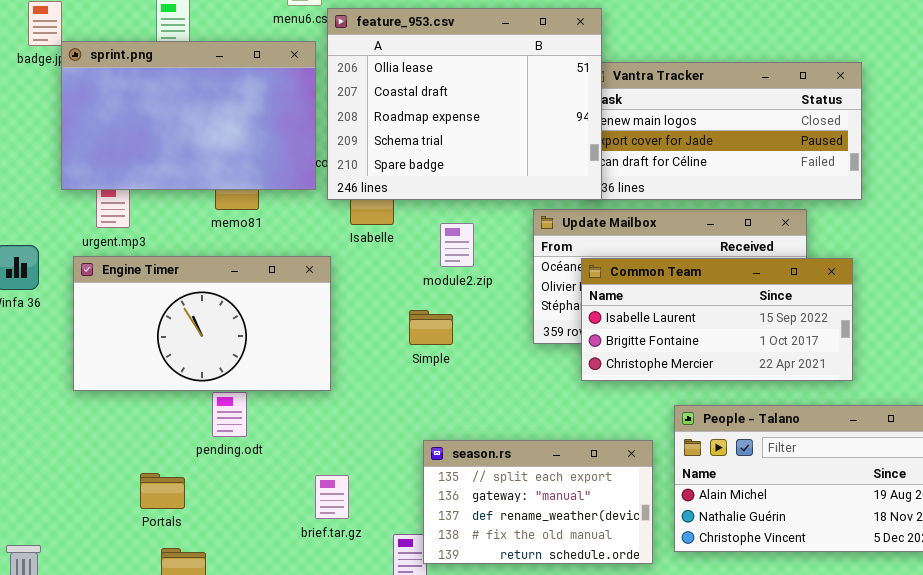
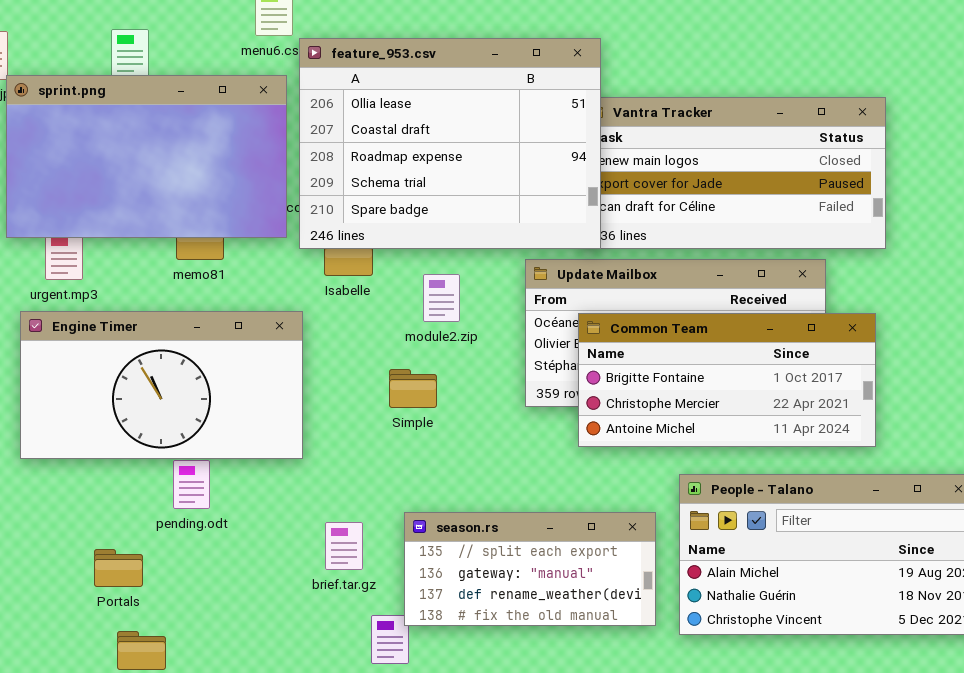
Common Team: [581,258,853,381] -> [578,313,876,447], scrolled down 1 row
season.rs: [423,440,653,564] -> [404,512,656,626], resized
brief.tar.gz: [315,475,349,519] -> [325,522,363,570], moved

